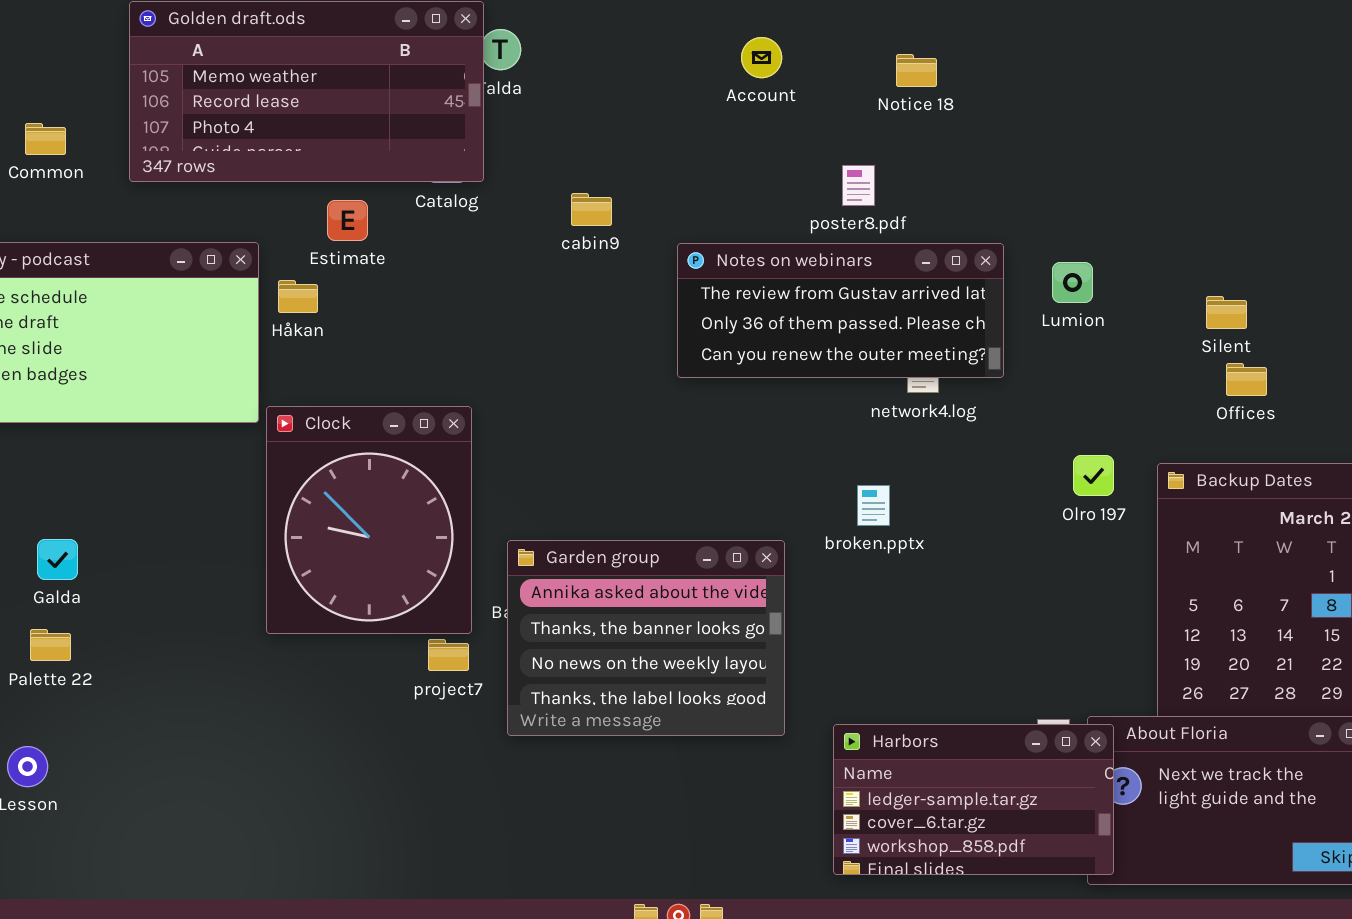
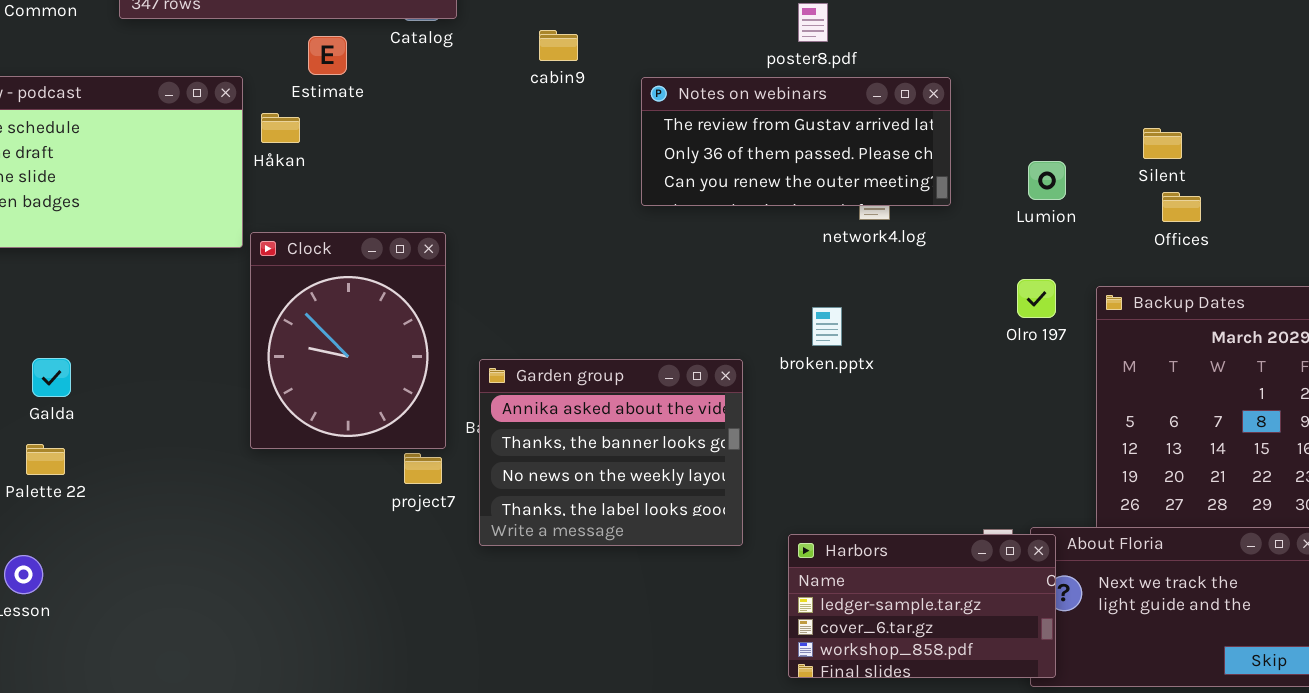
Lumion: [1052,262,1093,303] -> [1028,161,1066,200], moved

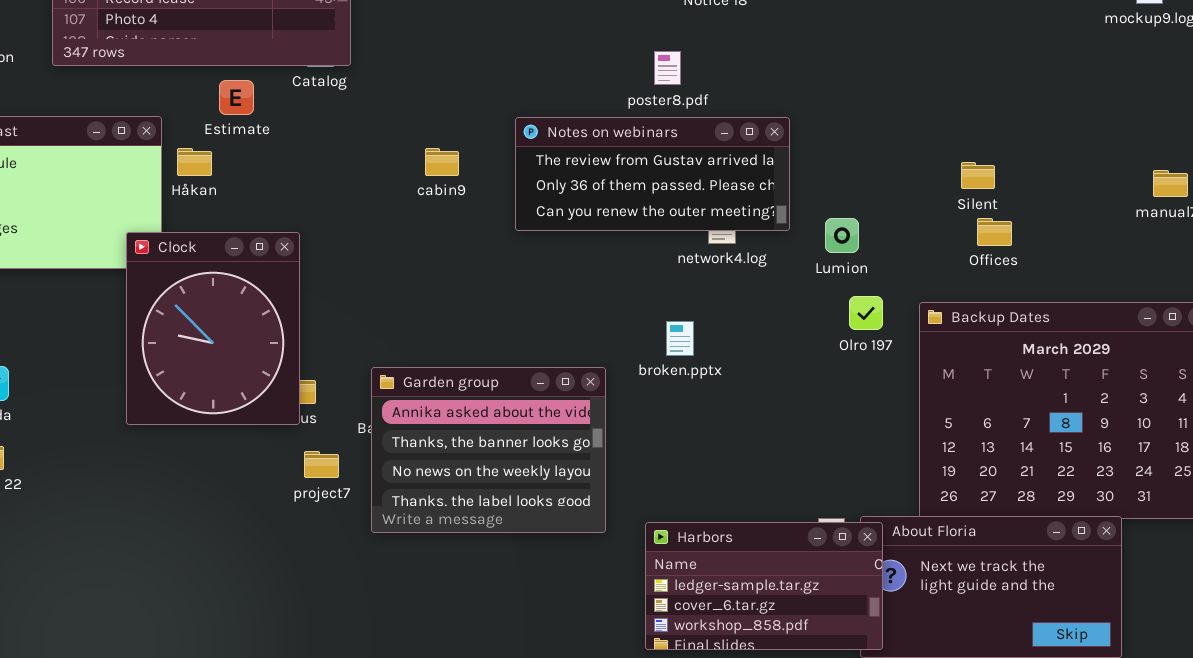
cabin9: [539,30,578,61] -> [425,148,459,176], moved
Lumion: [1028,161,1066,200] -> [825,218,859,253], moved
Clock: [250,232,446,449] -> [126,232,300,425], moved

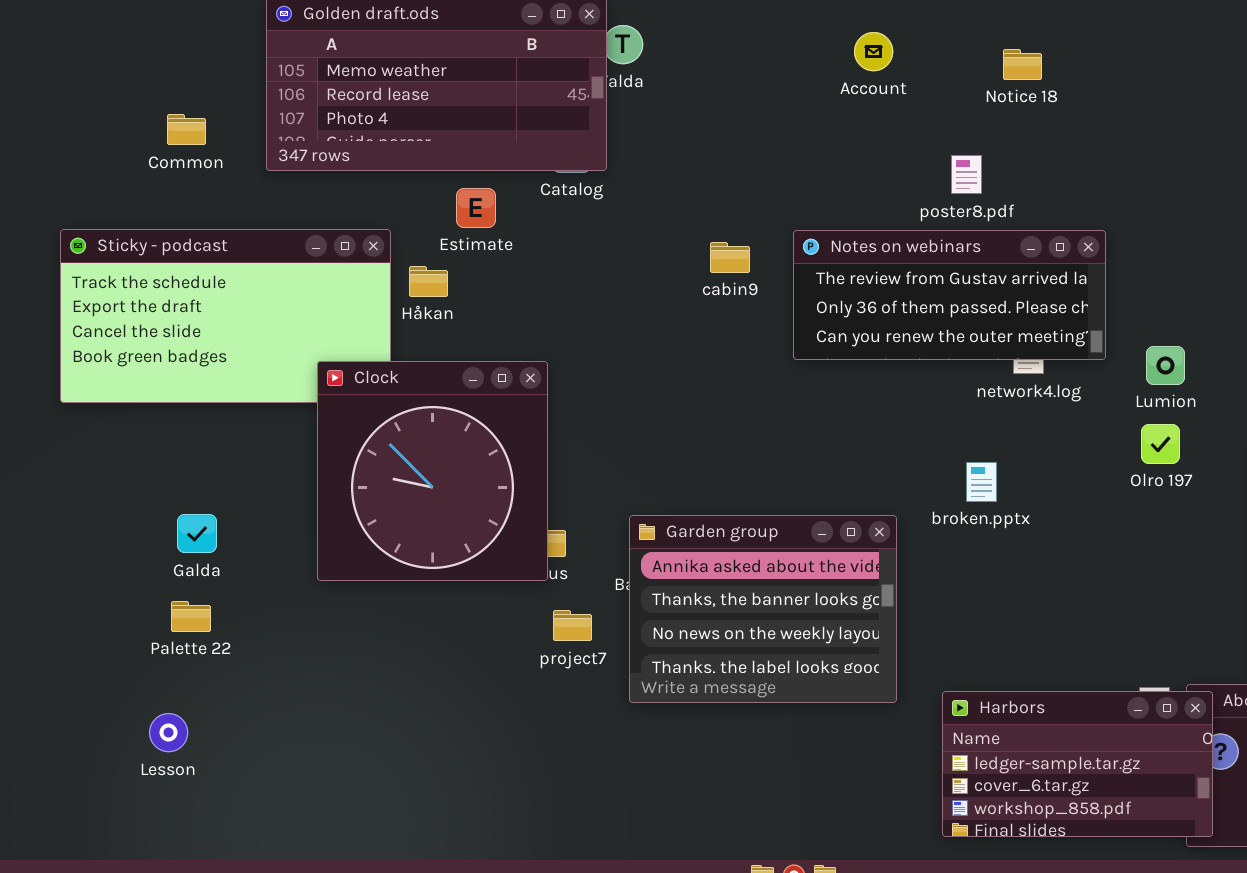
cabin9: [425,148,459,176] -> [710,242,750,273], moved
Clock: [126,232,300,425] -> [317,361,548,581], resized
Olro 197: [849,296,883,330] -> [1141,424,1180,464], moved

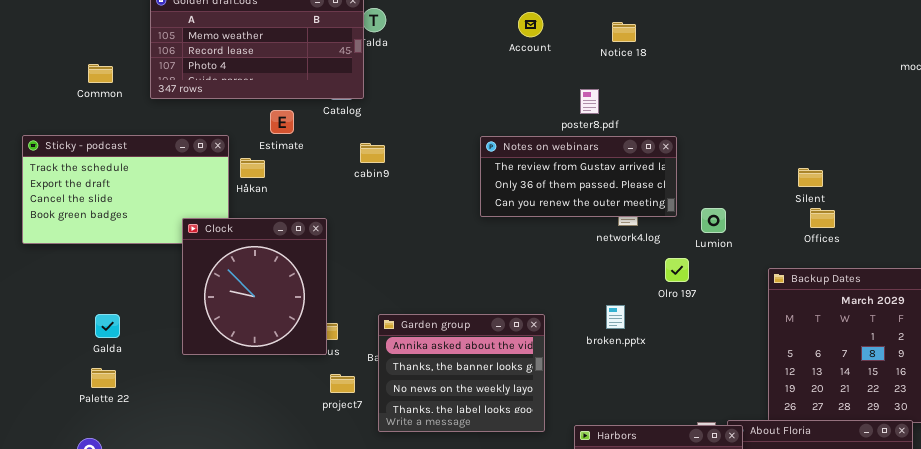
cabin9: [710,242,750,273] -> [360,143,385,163], moved
Olro 197: [1141,424,1180,464] -> [665,258,689,282], moved
broken.pptx: [966,462,997,502] -> [606,305,625,329], moved

